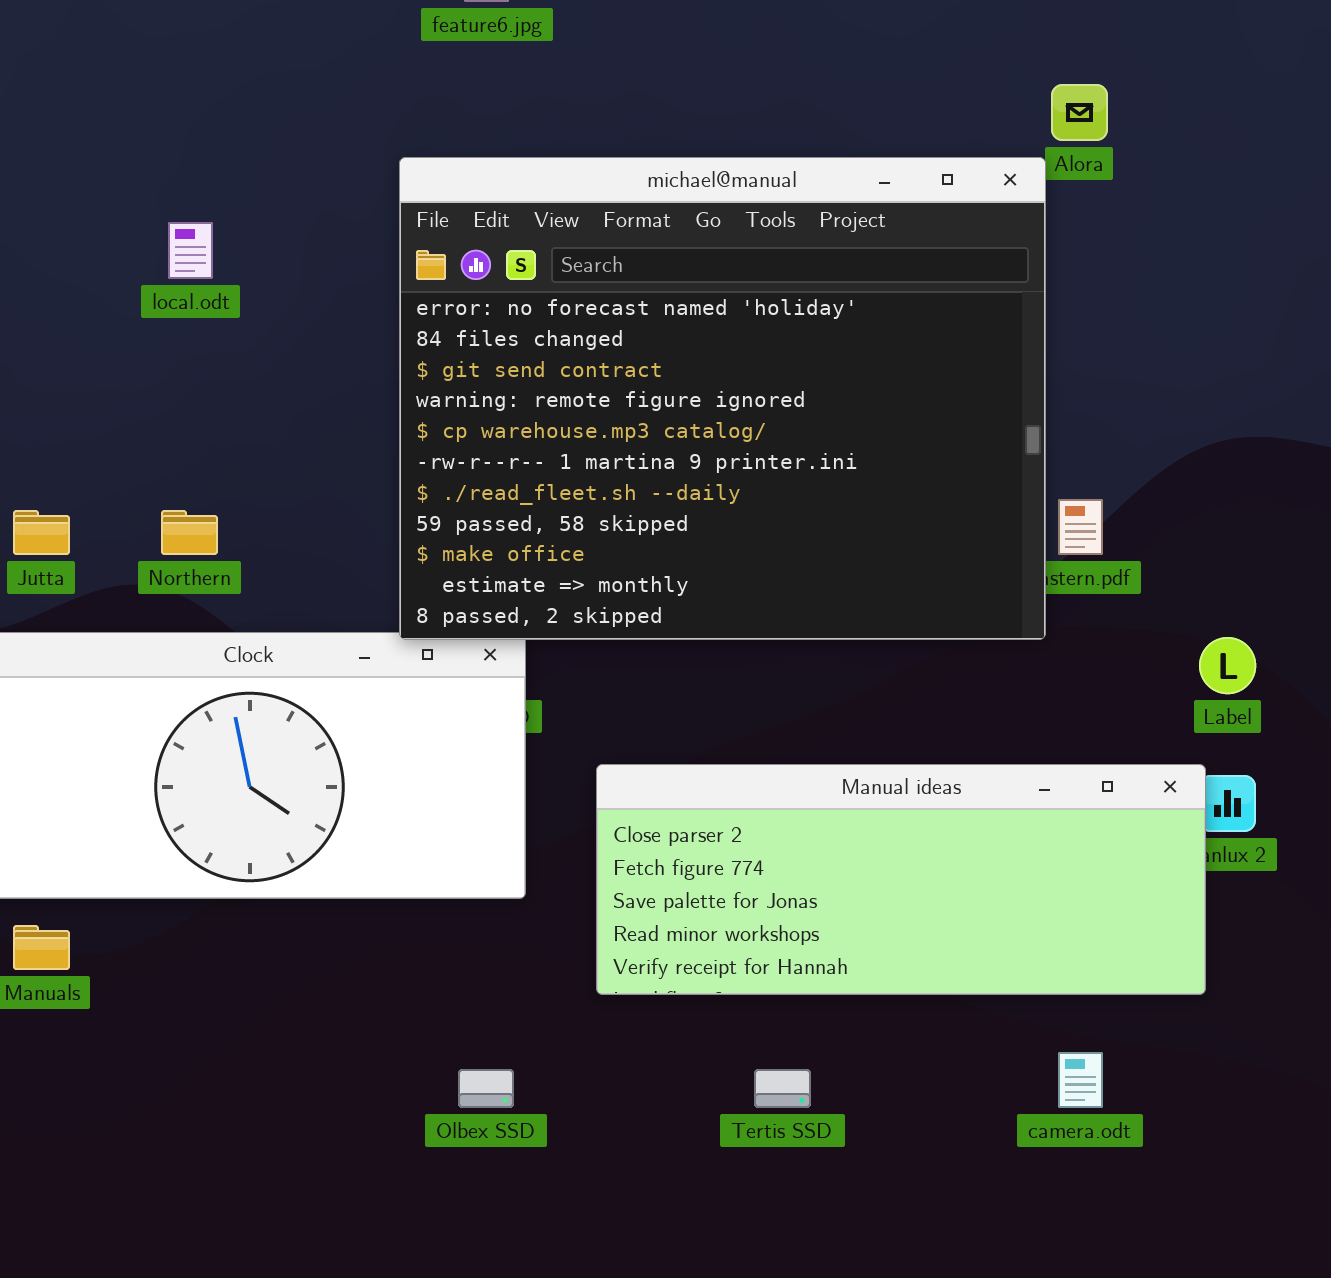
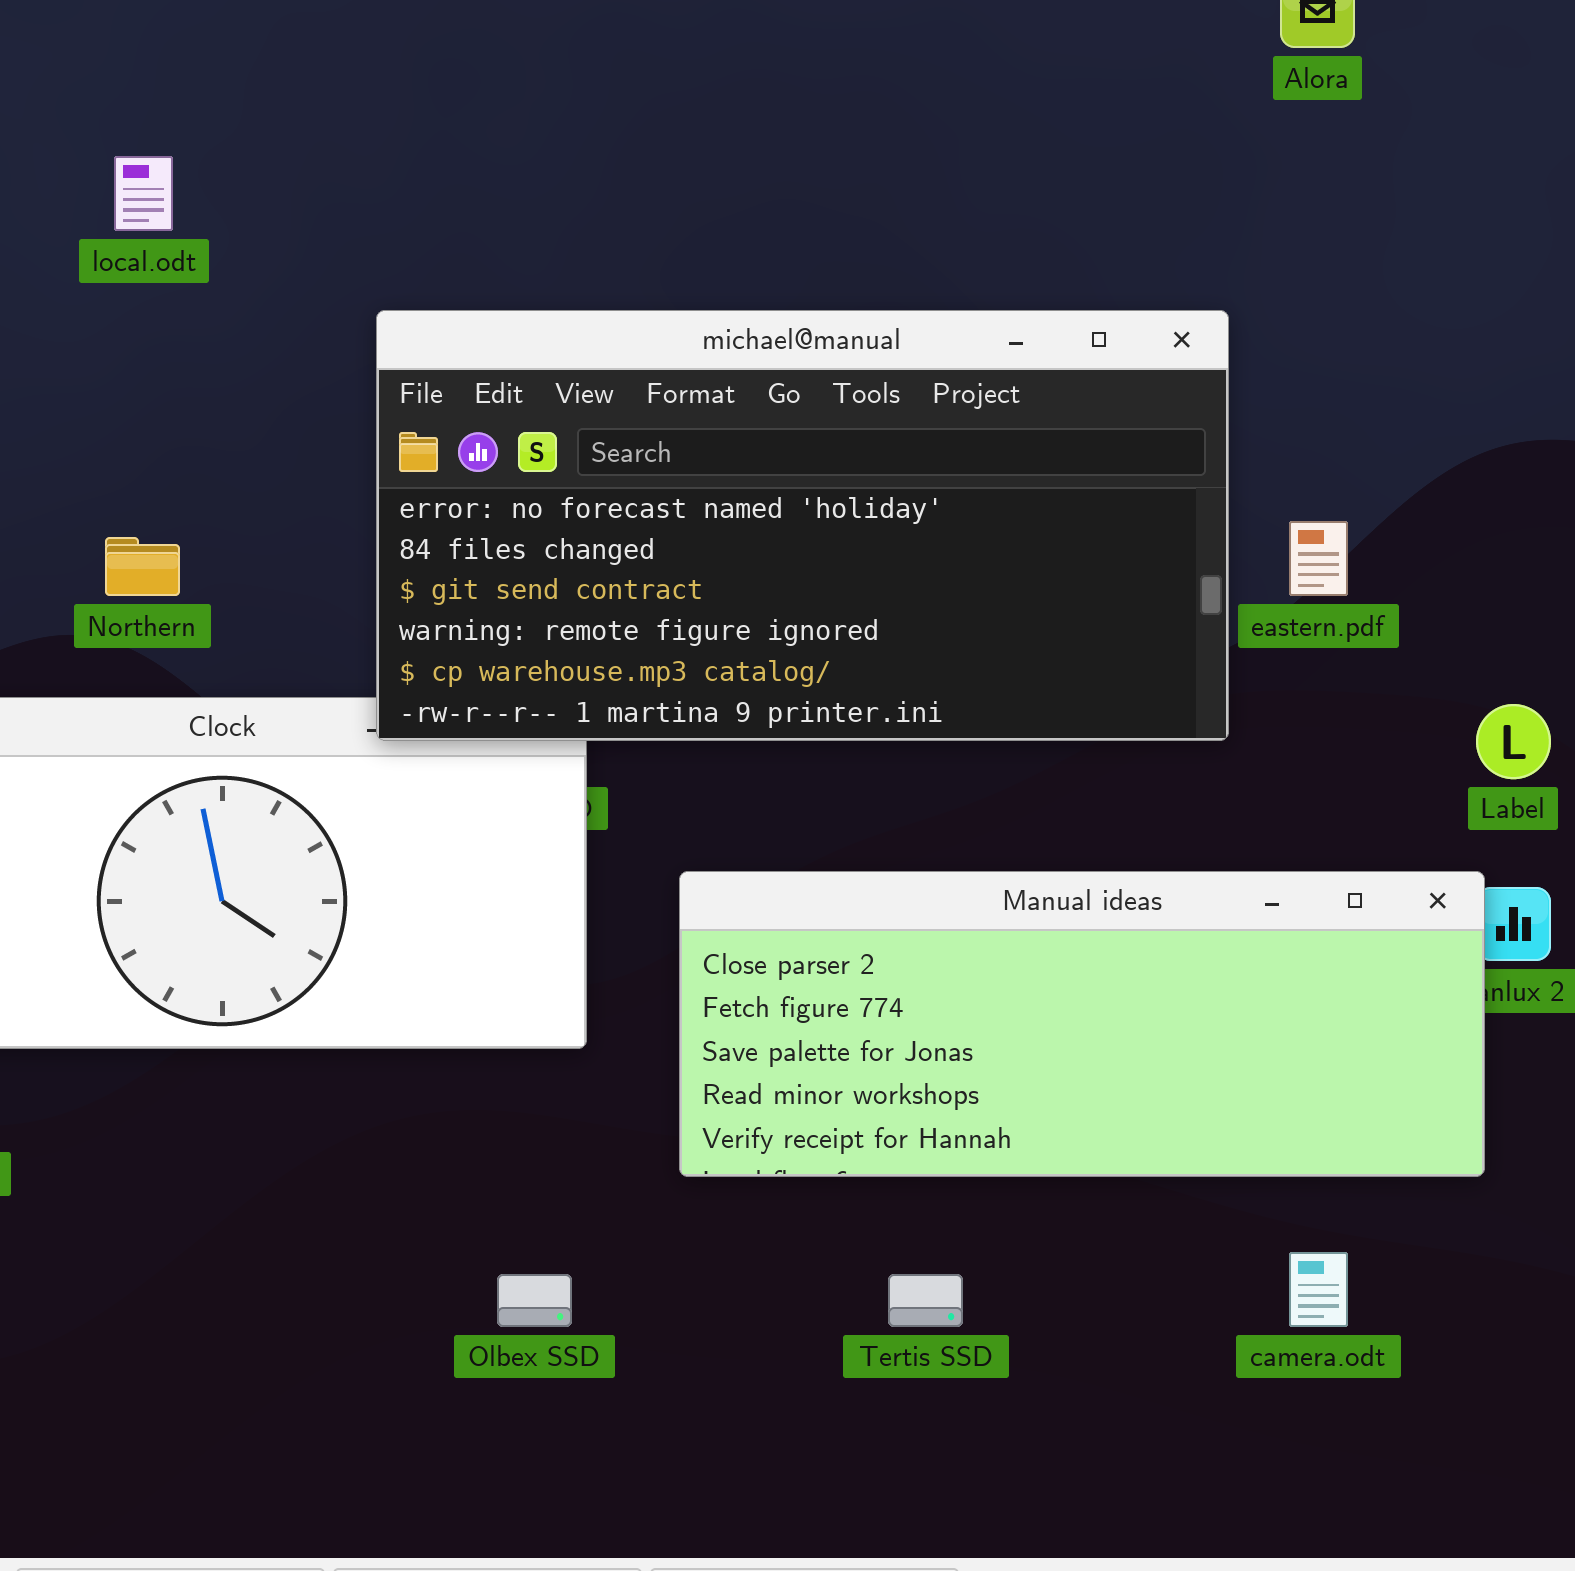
michael@manual: [399,157,1046,640] -> [376,310,1229,741], moved, resized

